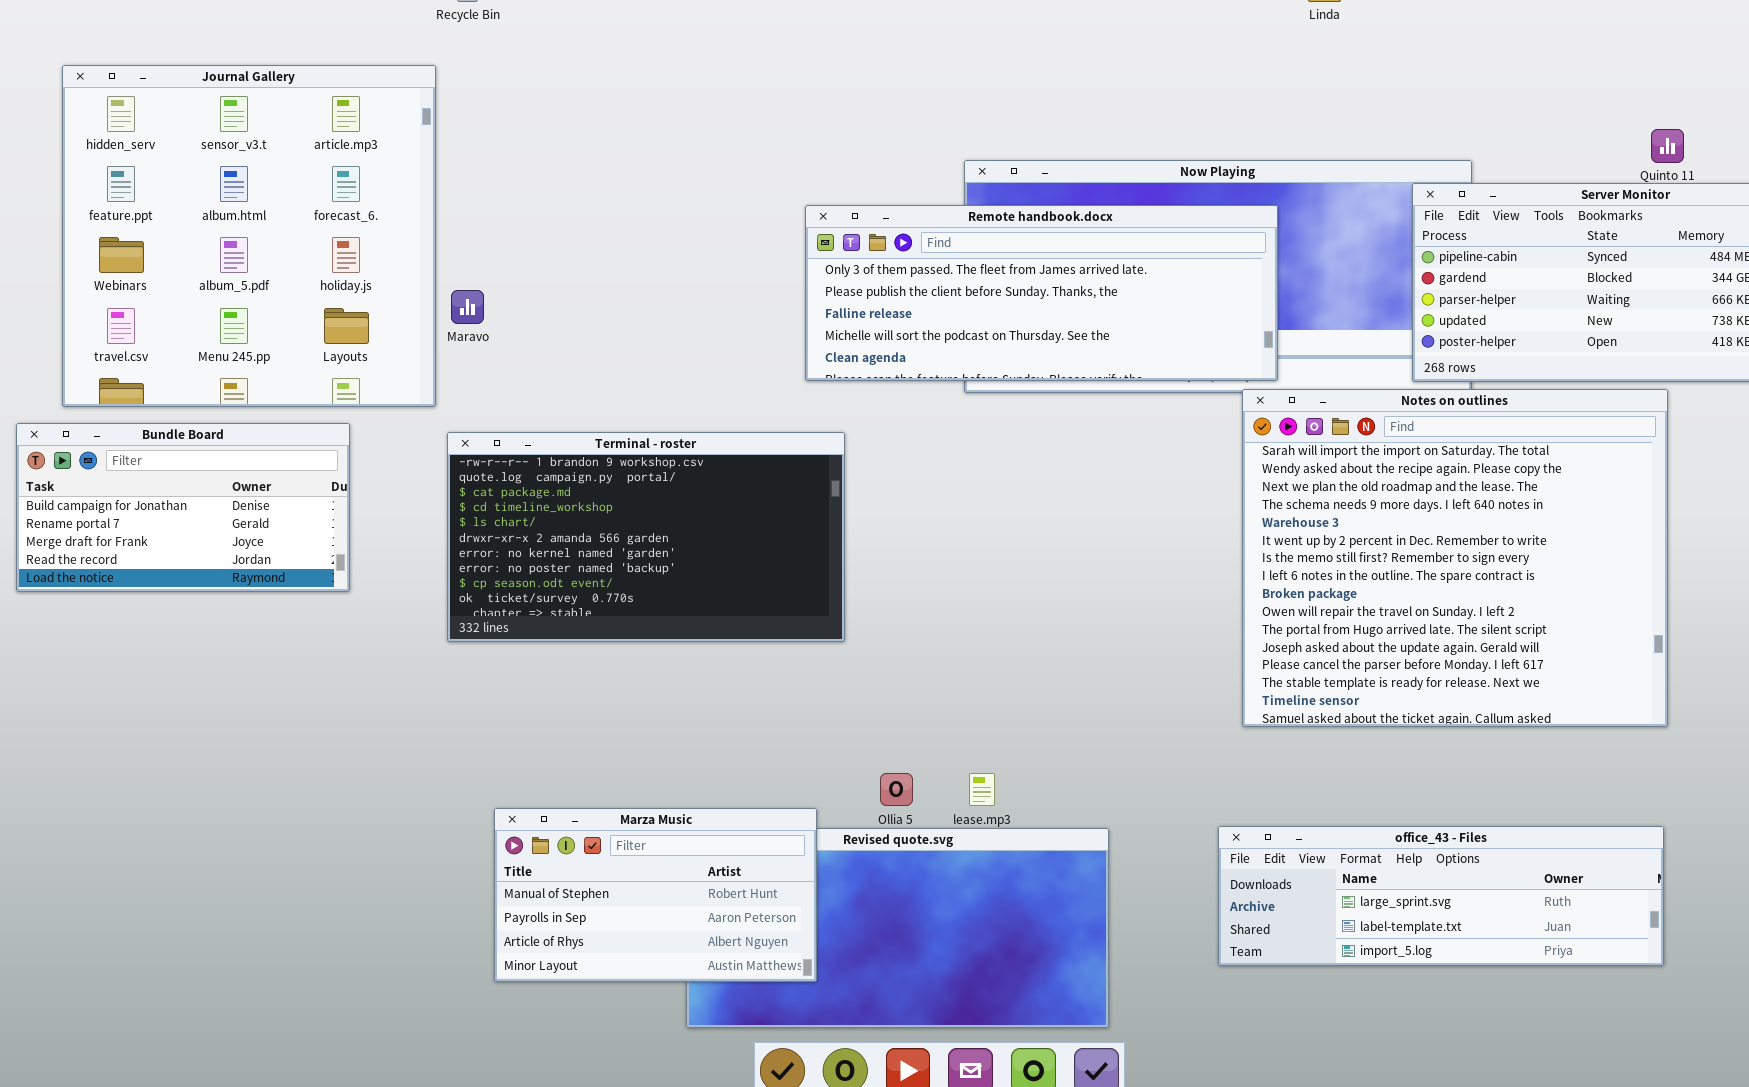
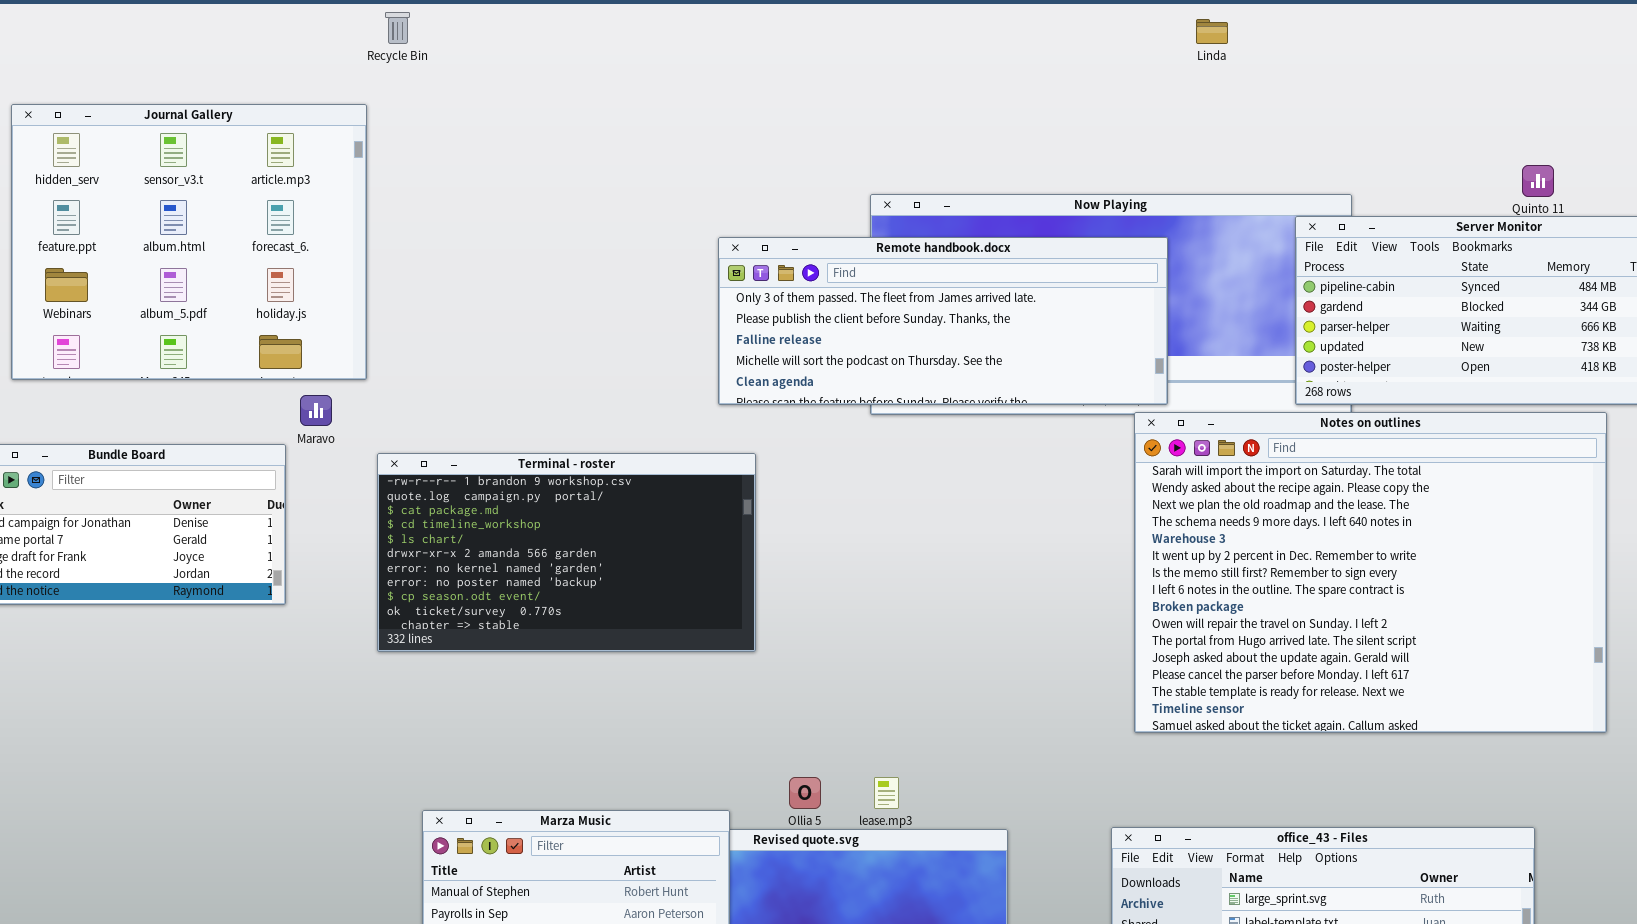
Journal Gallery: [62,65,436,407] -> [11,104,367,380], resized
Maravo: [451,290,484,324] -> [300,395,332,426], moved
Notes on outlines: [1242,389,1668,727] -> [1134,412,1607,733], resized

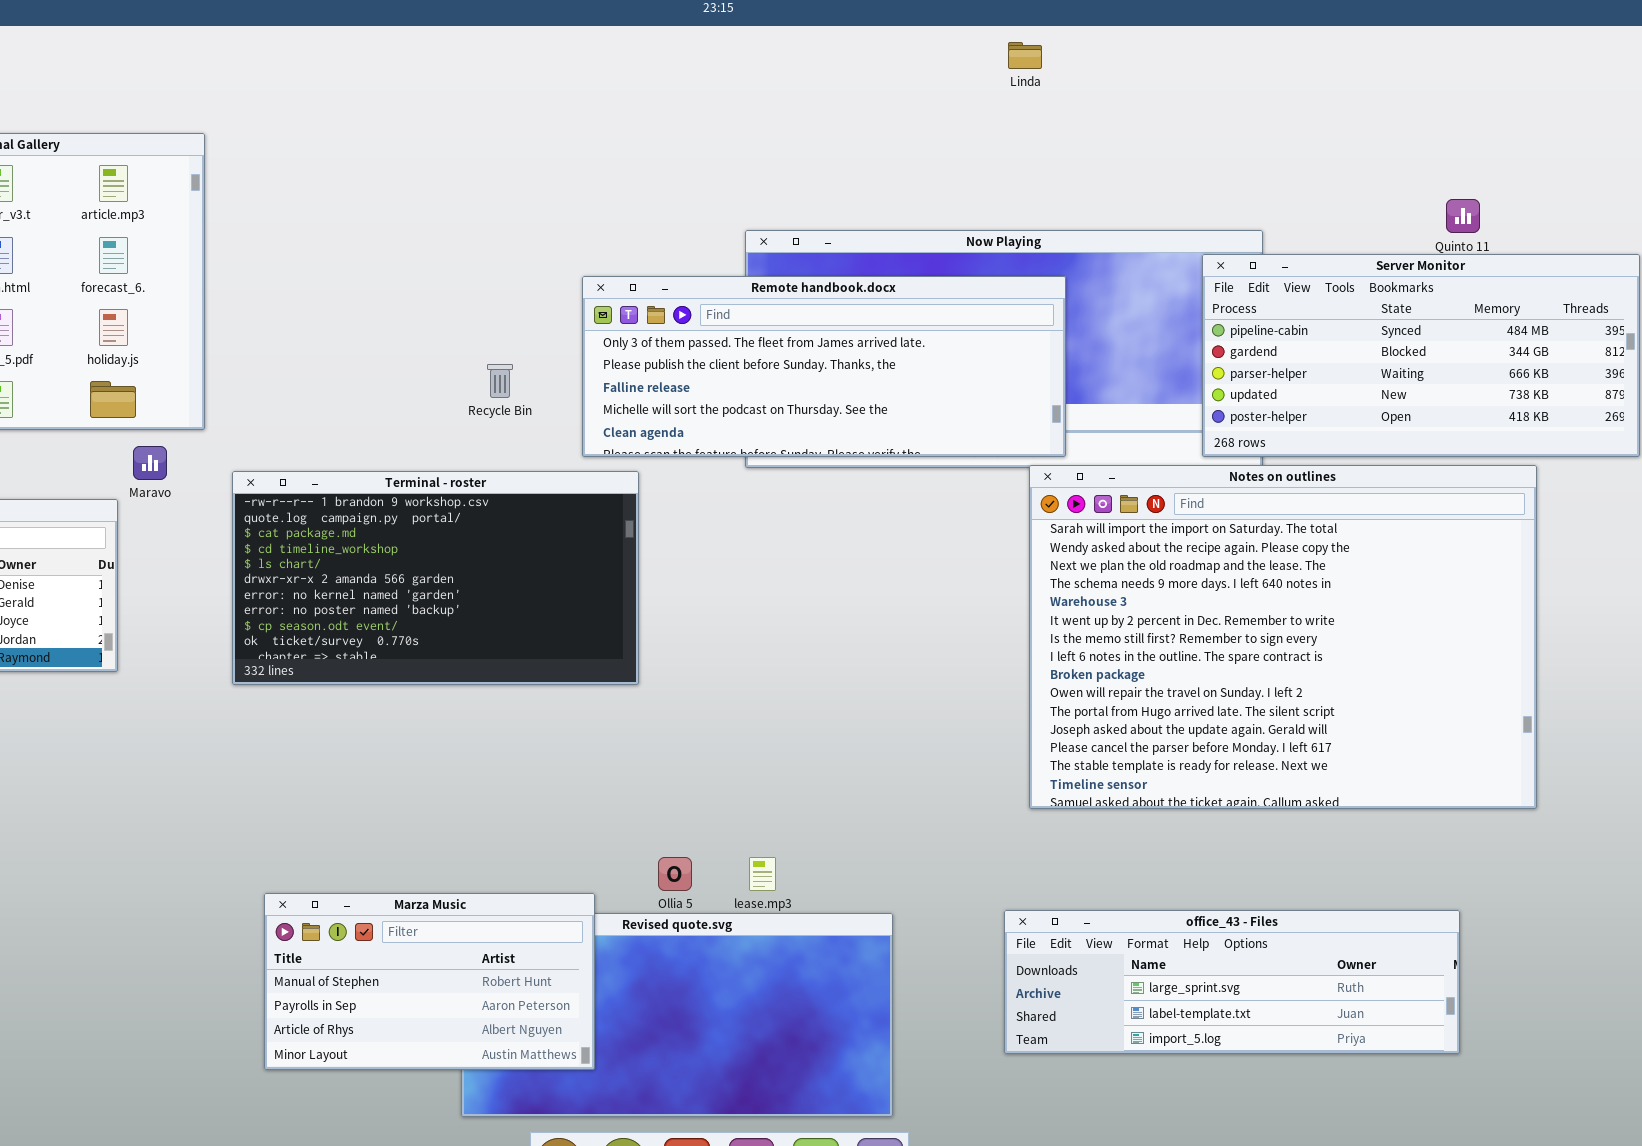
Recycle Bin: [385,12,410,44] -> [487,364,513,398], moved
Linda: [1196,19,1228,44] -> [1008,42,1042,69], moved
Terminal - roster: [377,453,756,652] -> [232,471,639,685], moved

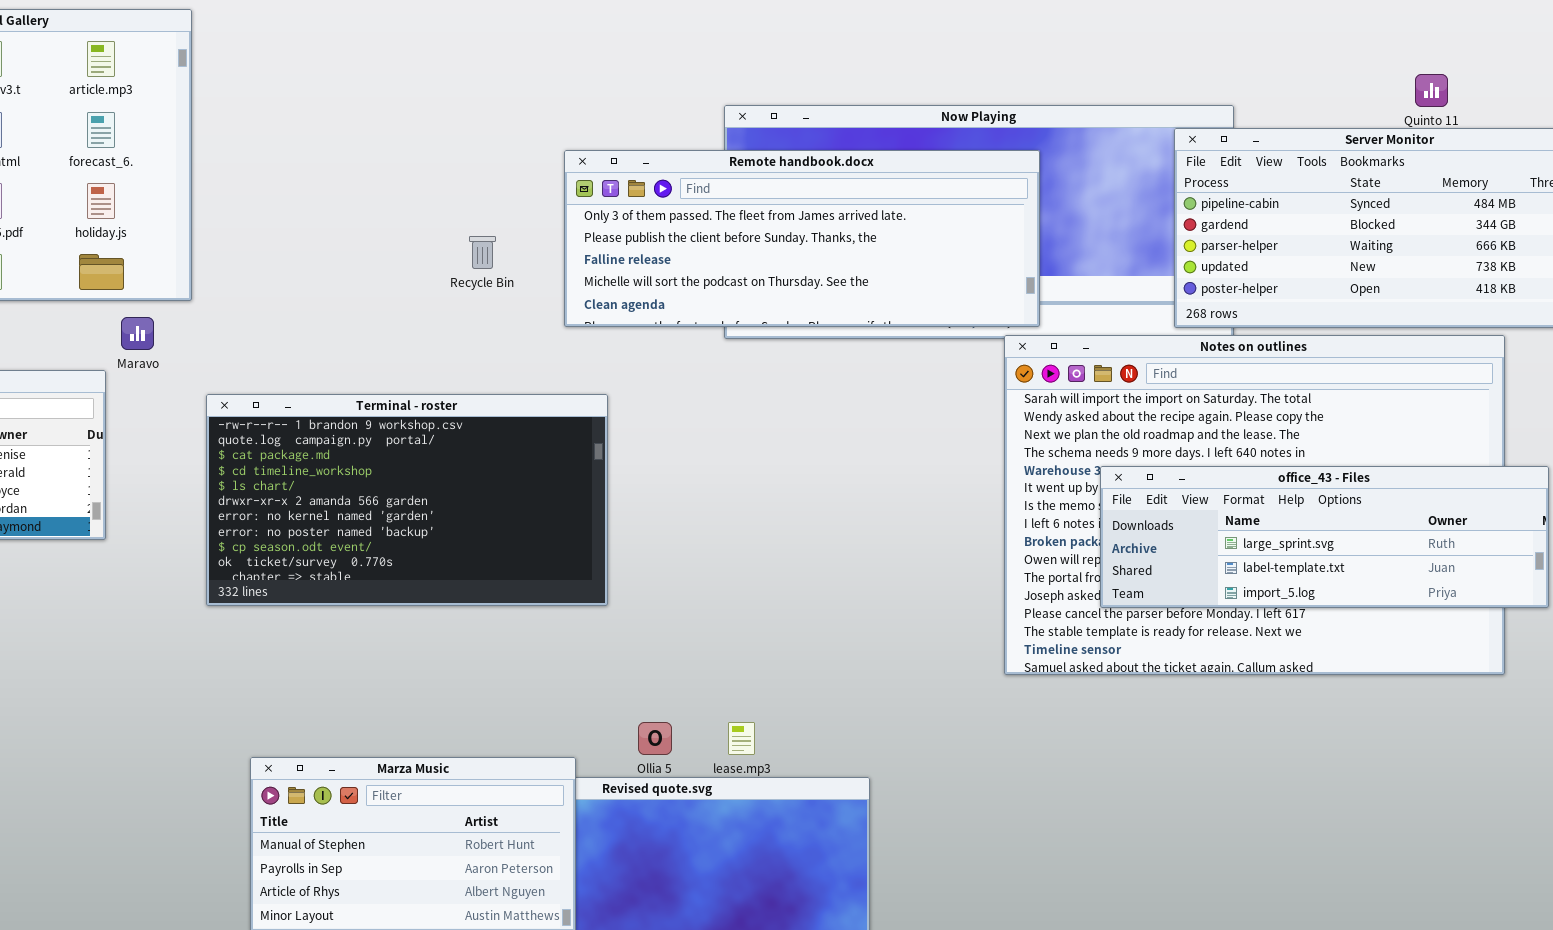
Terminal - roster: [232,471,639,685] -> [206,394,608,606], moved
office_43 - Files: [1004,910,1460,1054] -> [1100,466,1549,608], moved

